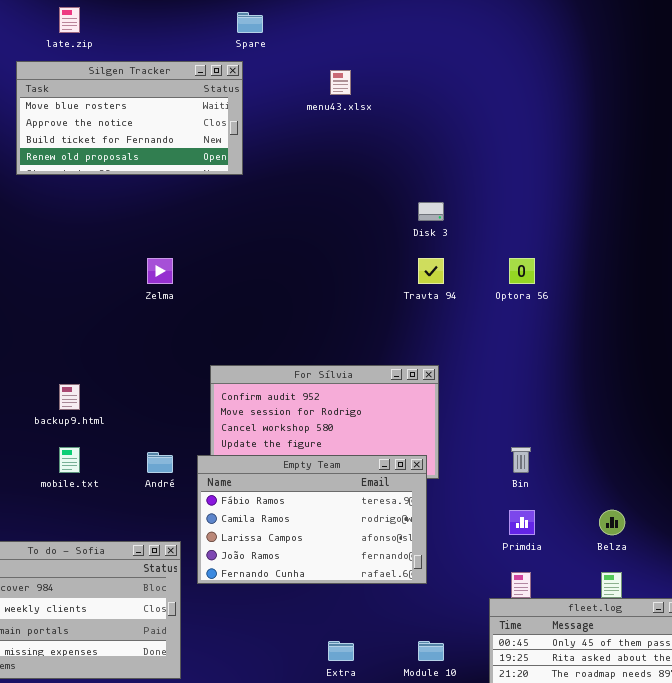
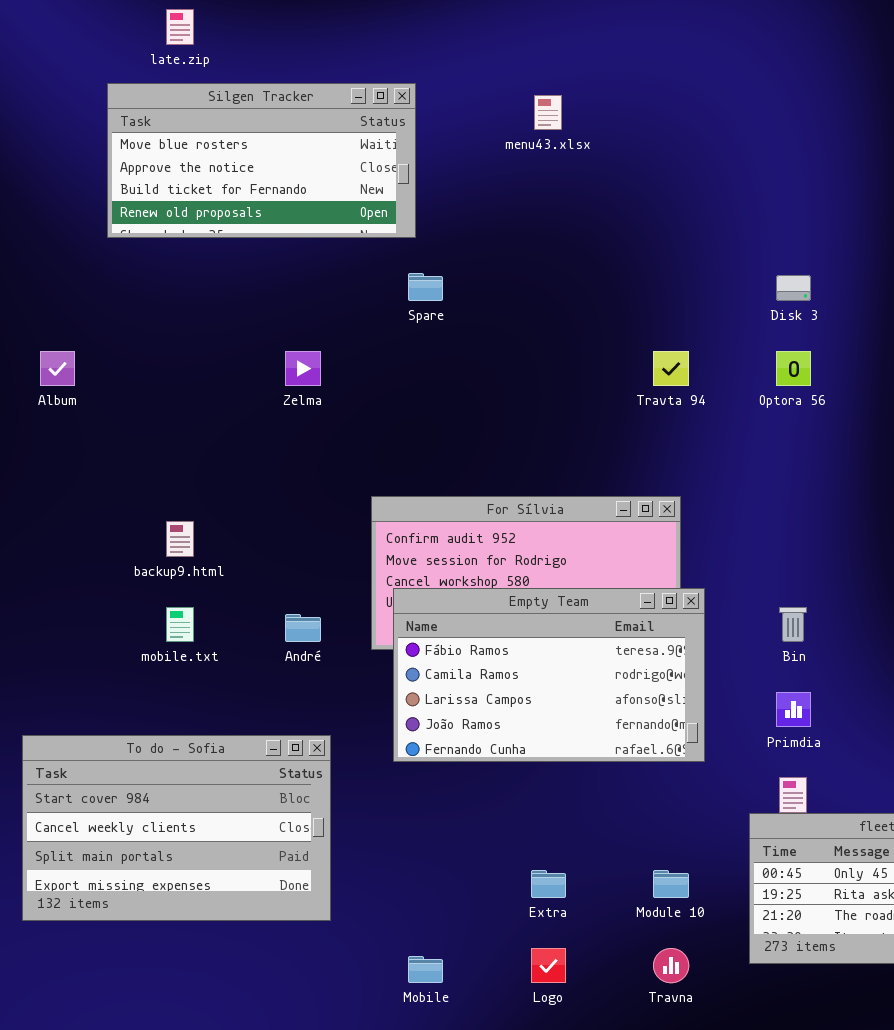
Spare: [237,12,263,33] -> [408,273,443,301], moved
Disk 3: [418,202,444,221] -> [776,275,811,301], moved
Empty Team: [197,455,427,584] -> [393,588,705,762], moved

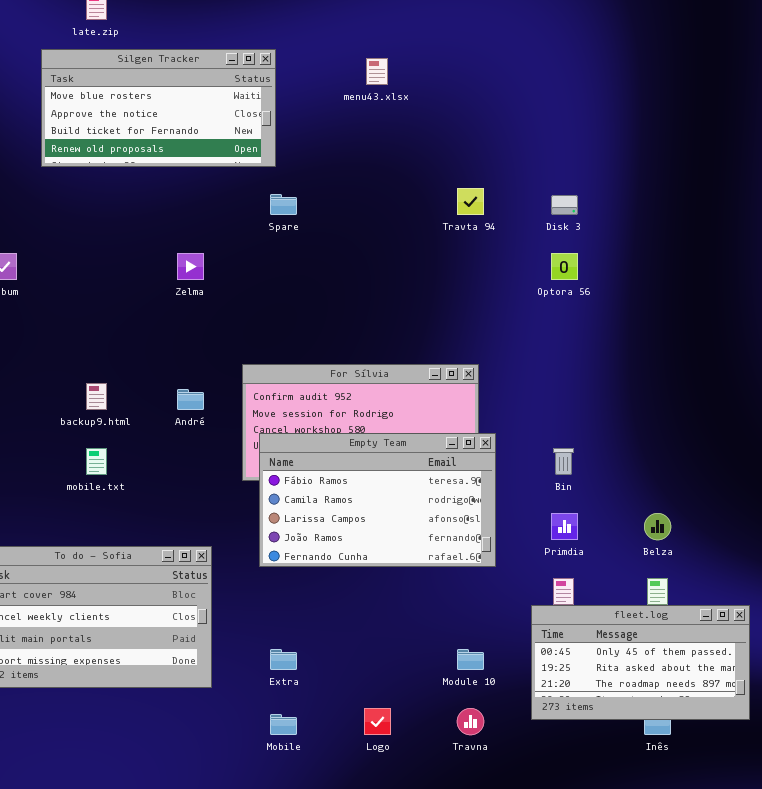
Travta 94: [653,351,689,386] -> [457,188,484,215], moved
André: [285,614,321,642] -> [177,389,204,410], moved
Extra: [531,870,566,898] -> [270,649,297,670], moved

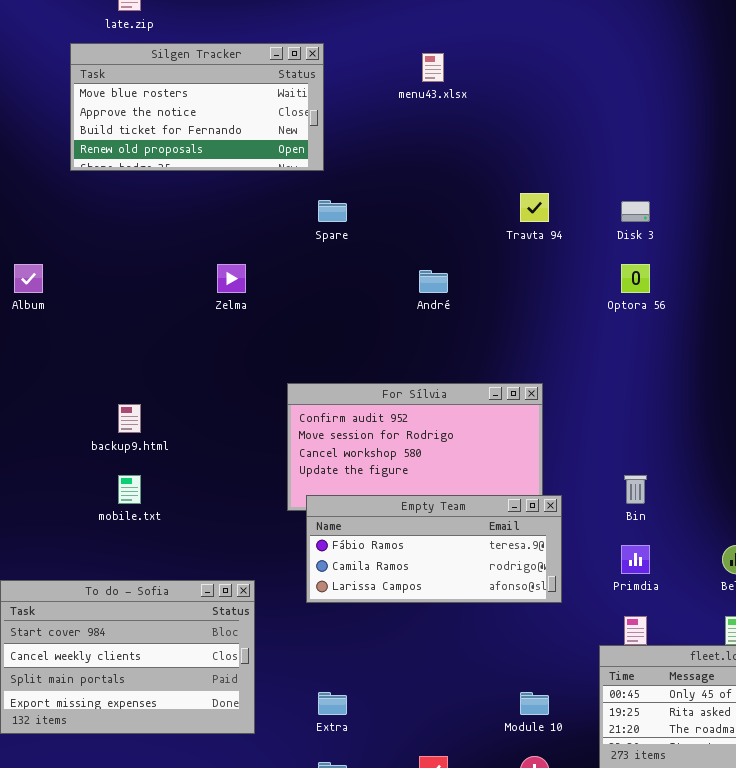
André: [177,389,204,410] -> [419,270,448,293], moved
Empty Team: [259,433,496,567] -> [306,495,562,603], resized

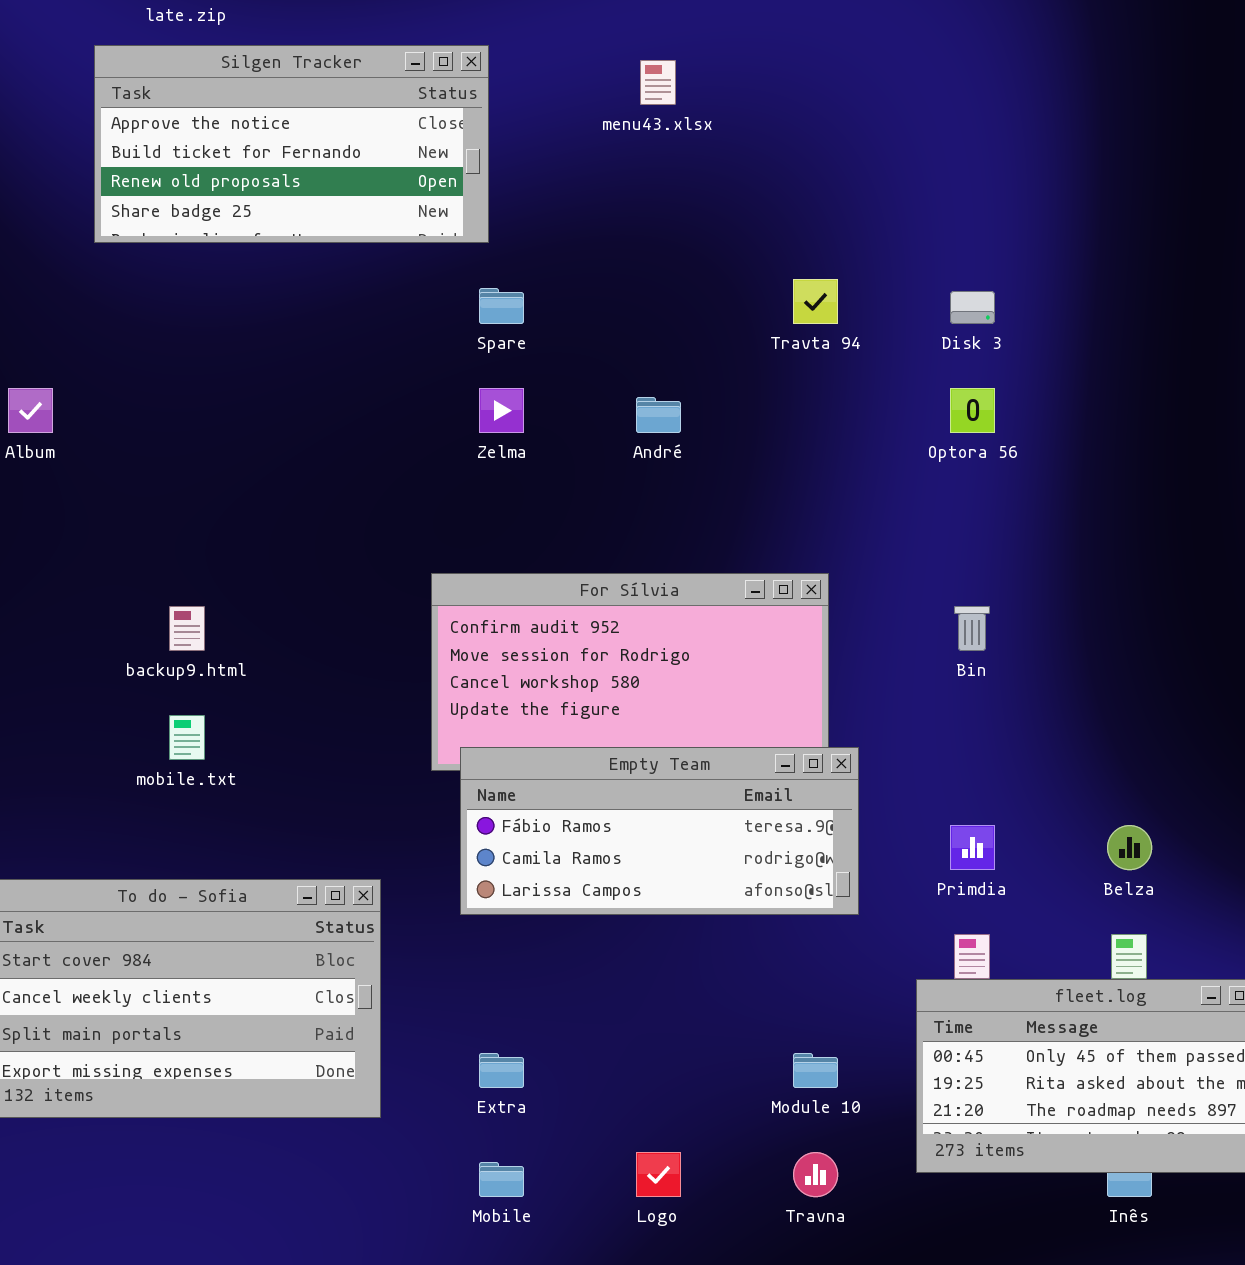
Silgen Tracker: [70,43,324,171] -> [94,45,489,243], scrolled down 1 row
Zelma: [217,264,246,293] -> [479,388,524,433], moved
Bin: [624,475,647,504] -> [954,606,990,651], moved

